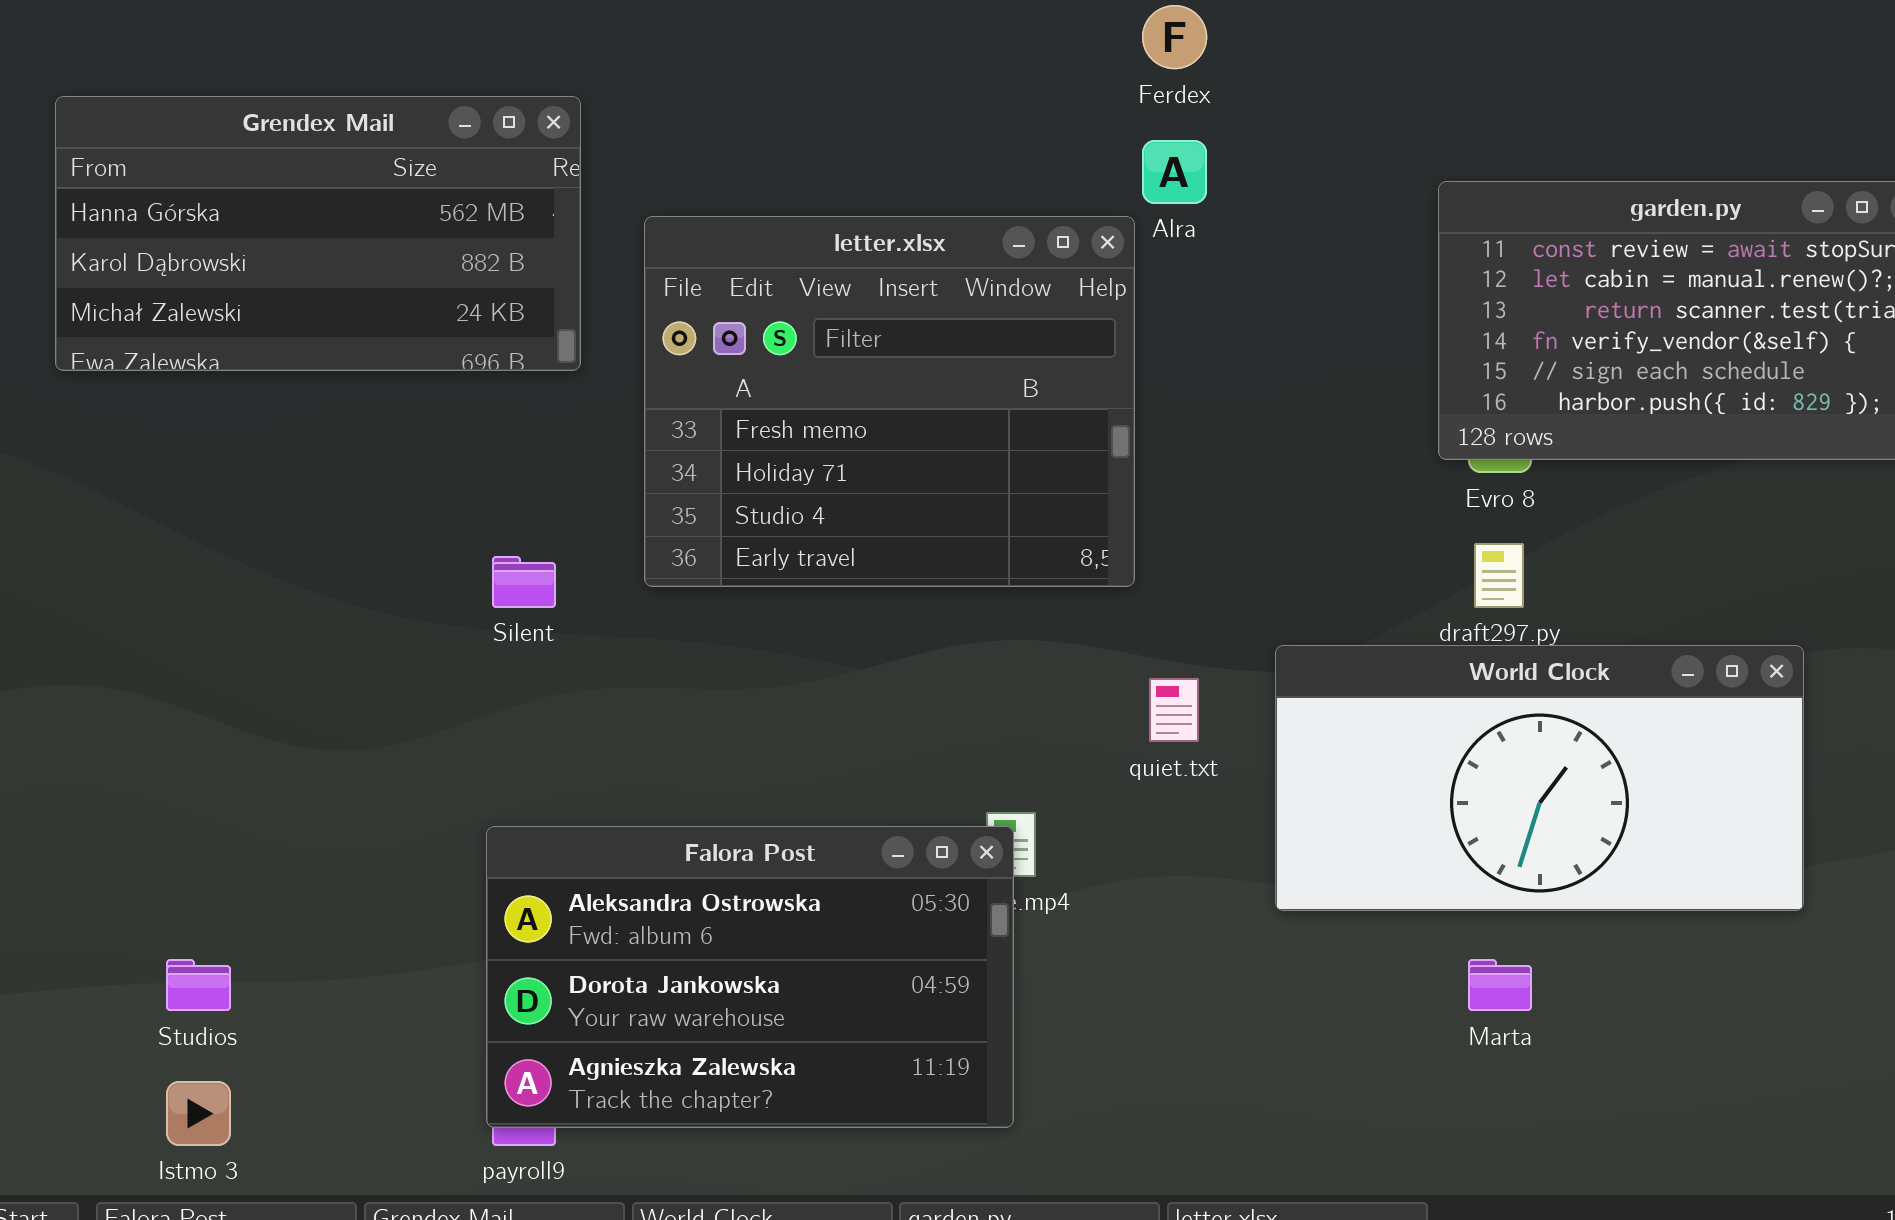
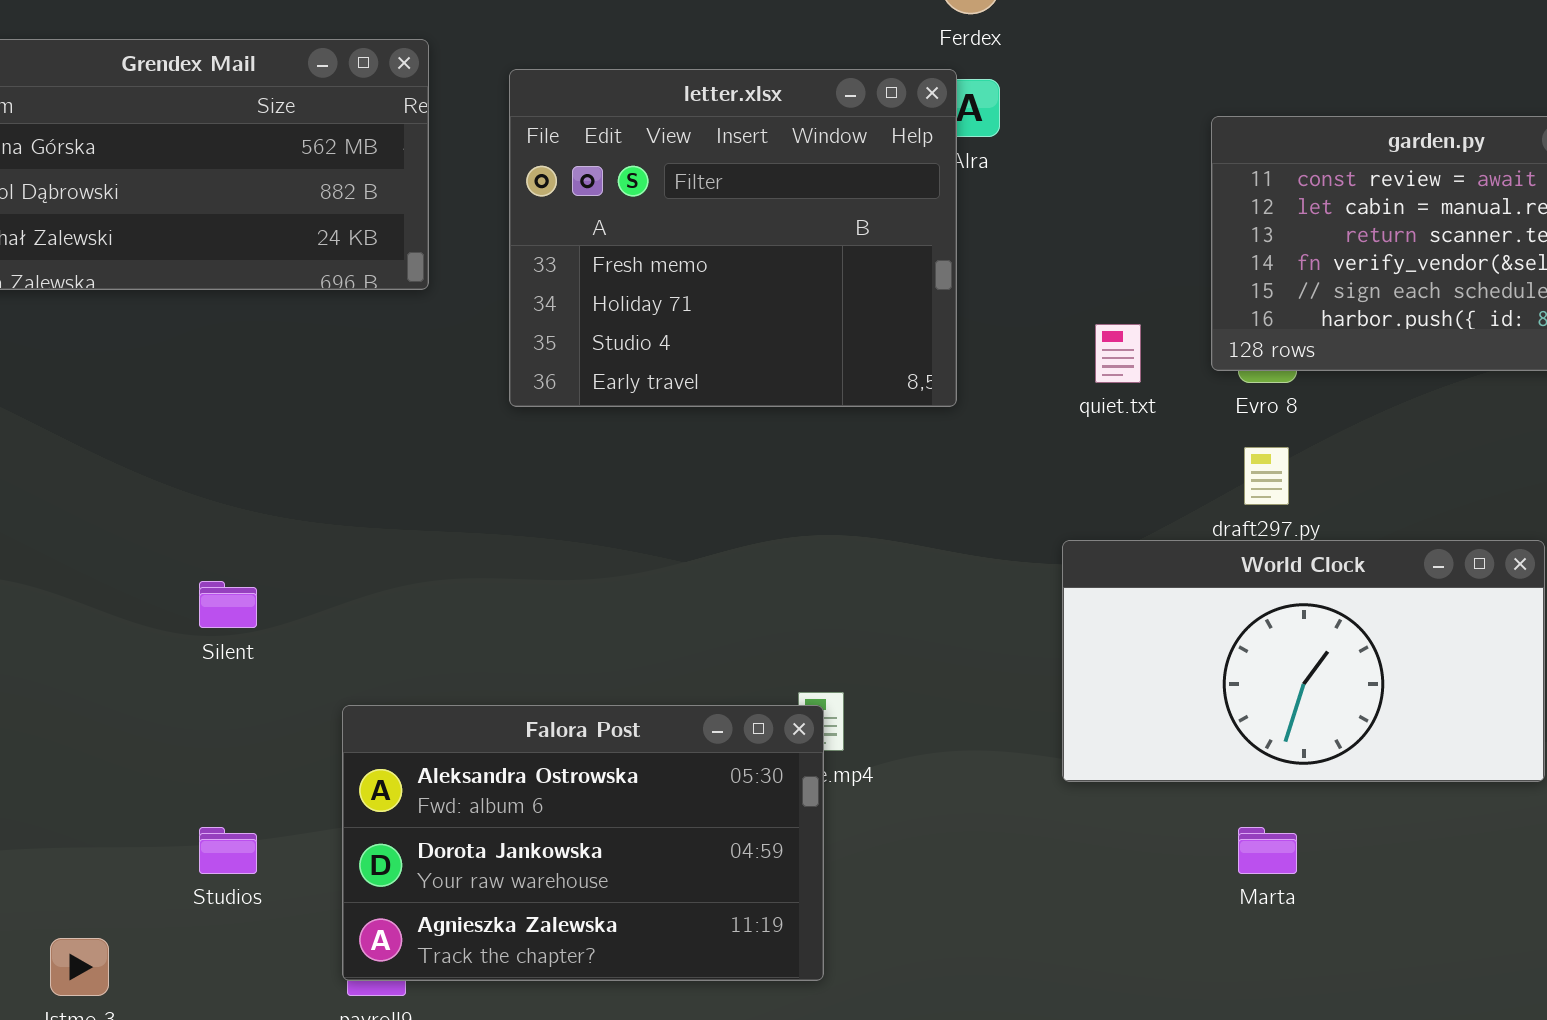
letter.xlsx: [644,216,1135,587] -> [509,69,957,407], moved
Silent: [492,556,556,608] -> [199,581,257,628], moved
quiet.txt: [1149,678,1199,742] -> [1095,324,1141,383], moved
Studios: [166,959,231,1011] -> [199,827,257,874], moved

